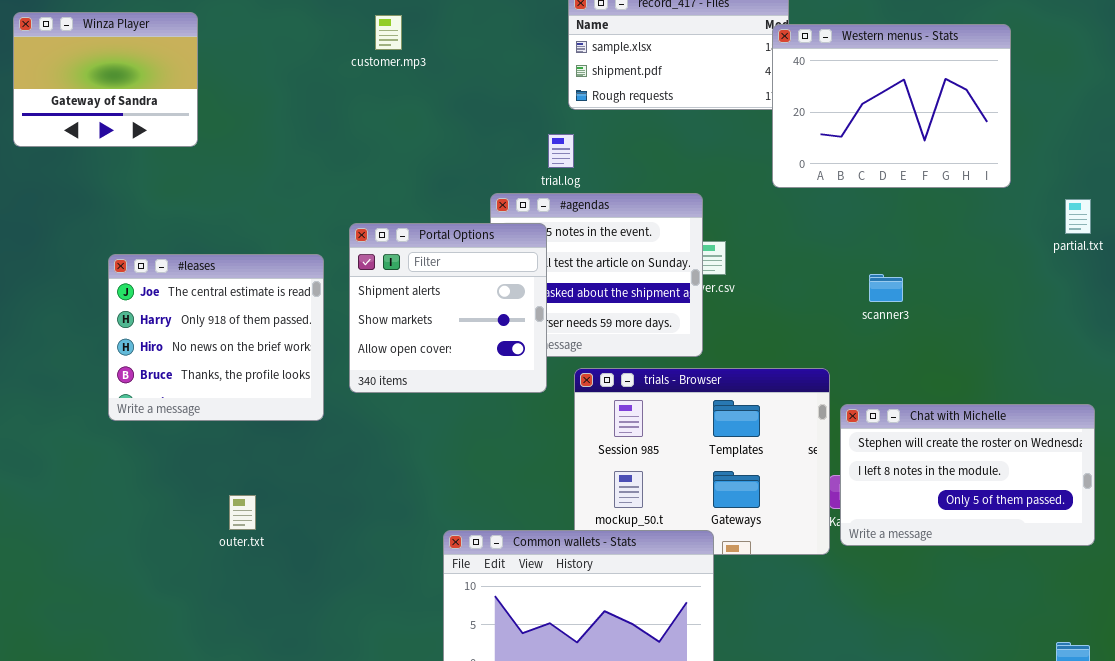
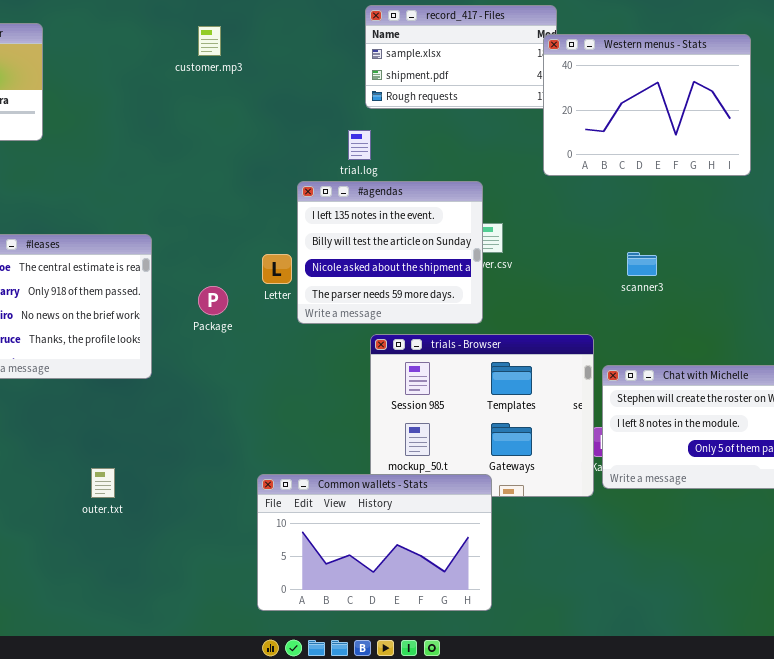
Portal Options: [349,223,547,393] -> none, closed
outer.txt: [229,495,256,530] -> [91,468,115,498], moved

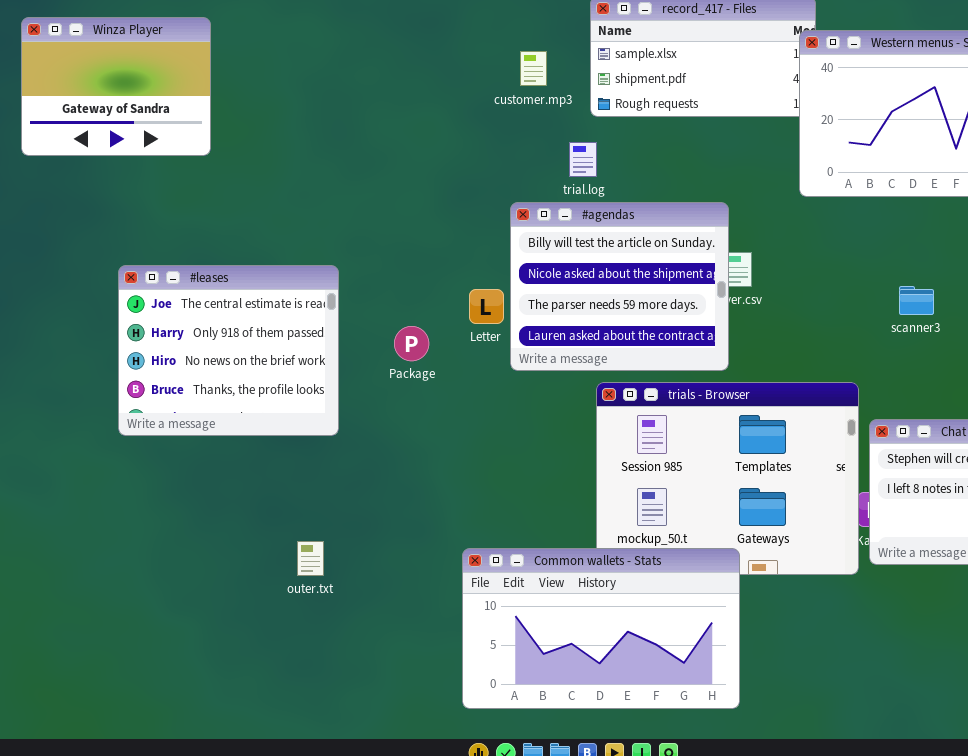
customer.mp3: [198,26,221,56] -> [520,51,547,86], moved
#agendas: [297,181,483,324] -> [510,202,729,371], scrolled down 1 row
outer.txt: [91,468,115,498] -> [297,541,324,576], moved

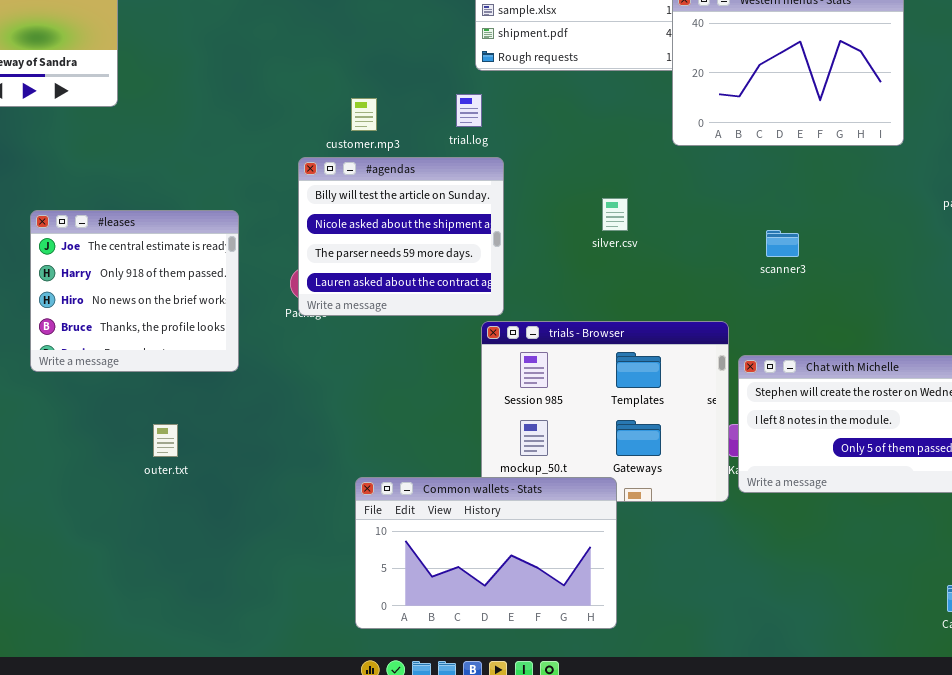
customer.mp3: [520,51,547,86] -> [351,98,377,131], moved
#agendas: [510,202,729,371] -> [298,157,504,316], moved
outer.txt: [297,541,324,576] -> [153,424,178,457], moved

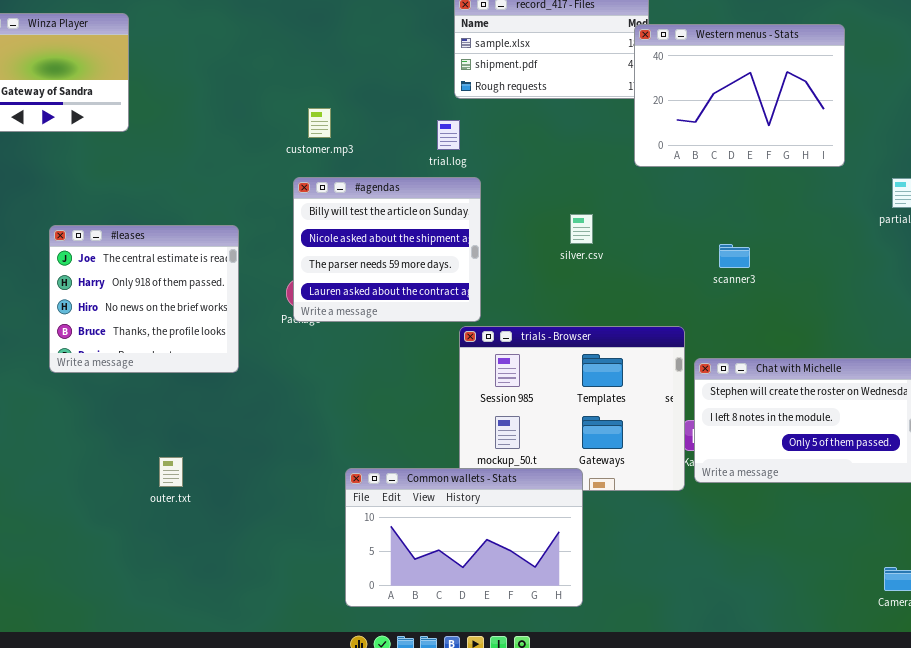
customer.mp3: [351,98,377,131] -> [308,108,331,138], moved
outer.txt: [153,424,178,457] -> [159,457,183,487], moved

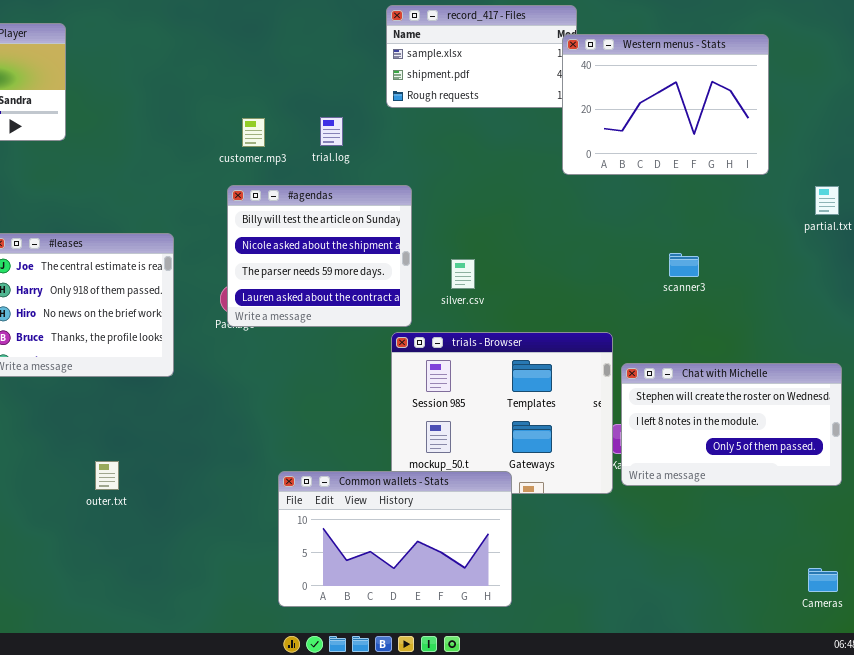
trial.log: [437,120,460,150] -> [320,117,343,146], moved
silver.csv: [570,214,593,244] -> [451,259,475,289], moved
scanner3: [719,244,750,268] -> [669,253,699,277], moved

